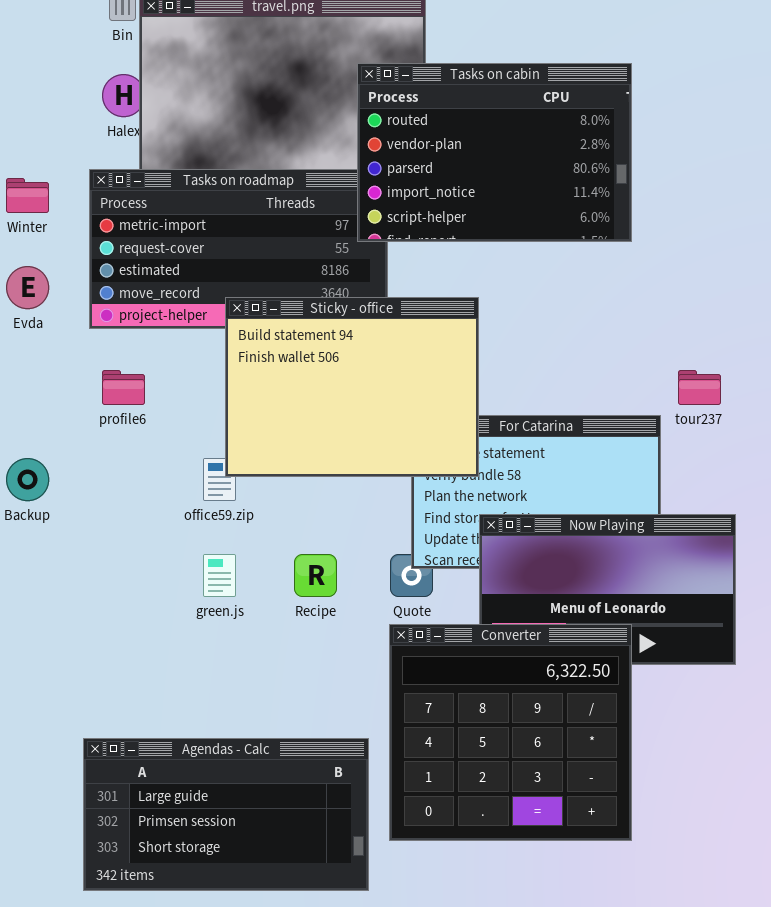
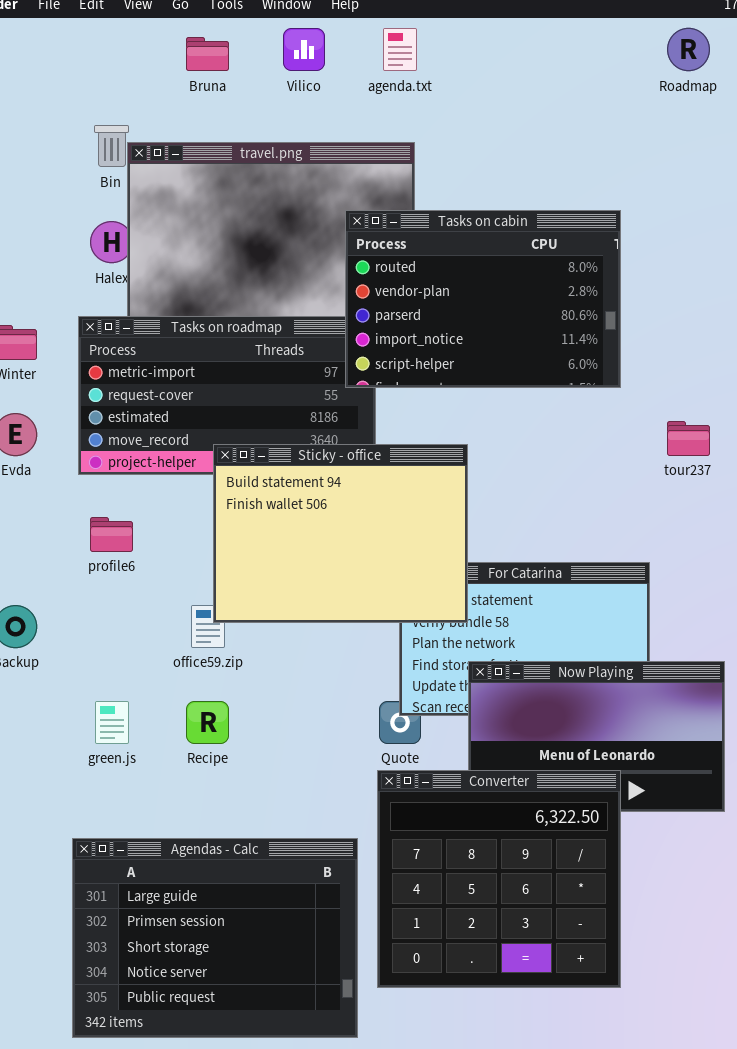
tour237: [678,370,721,405] -> [667,421,710,456], moved
green.js: [203,554,236,597] -> [95,701,129,744], moved
Recipe: [294,554,337,597] -> [186,701,229,744], moved
Agendas - Calc: [83,738,369,891] -> [72,838,358,1038], resized

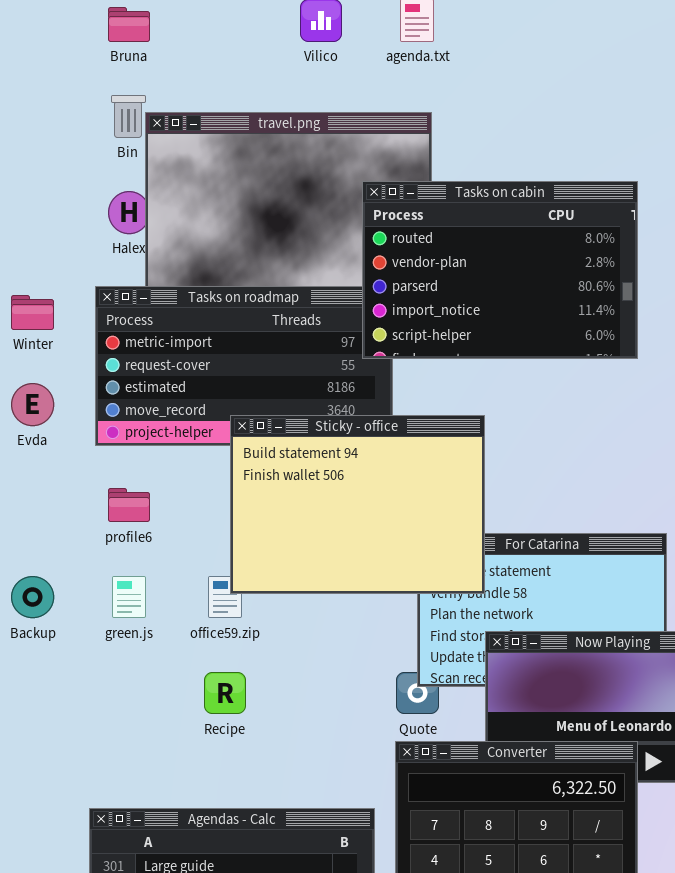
Bruna: [186,37,229,71] -> [108,7,150,42], moved
green.js: [95,701,129,744] -> [112,576,146,618], moved

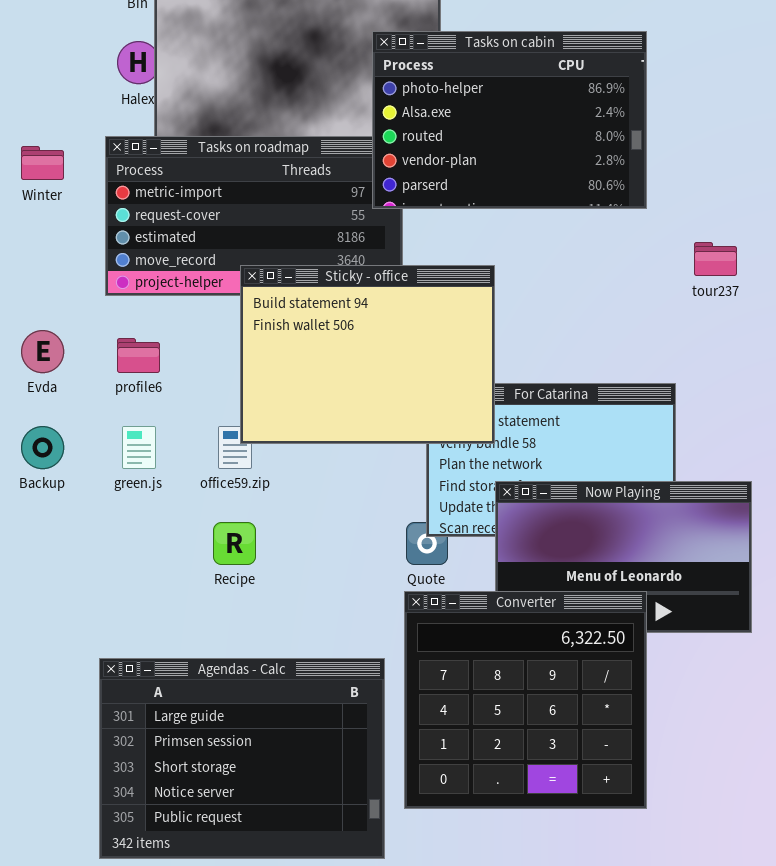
Tasks on cabin: [362,181,638,359] -> [372,31,647,209], scrolled up 2 rows
Evda: [11,383,54,426] -> [21,330,64,373], moved

